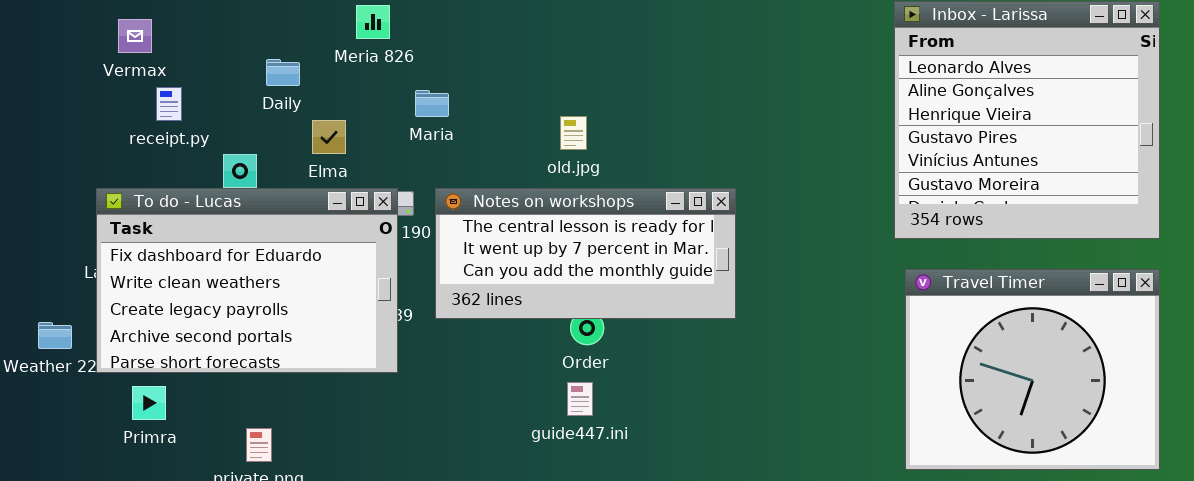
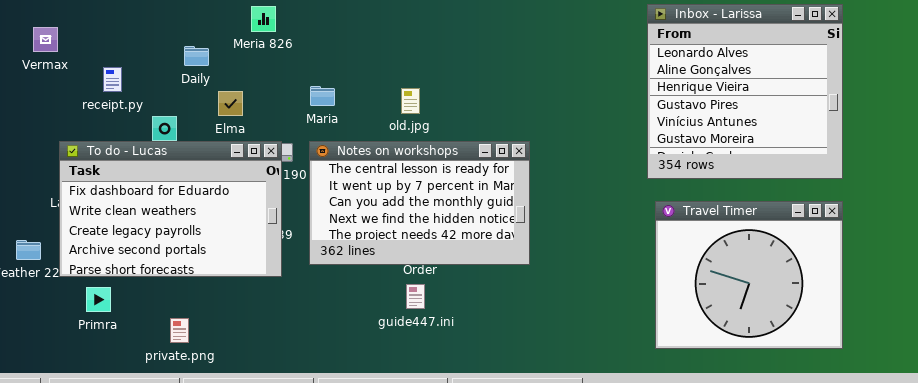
Vermax: [118,19,152,53] -> [33,27,58,52], moved
Maria: [415,90,449,117] -> [310,86,335,106], moved
Notes on workshops: [435,188,736,319] -> [309,141,530,265], resized

